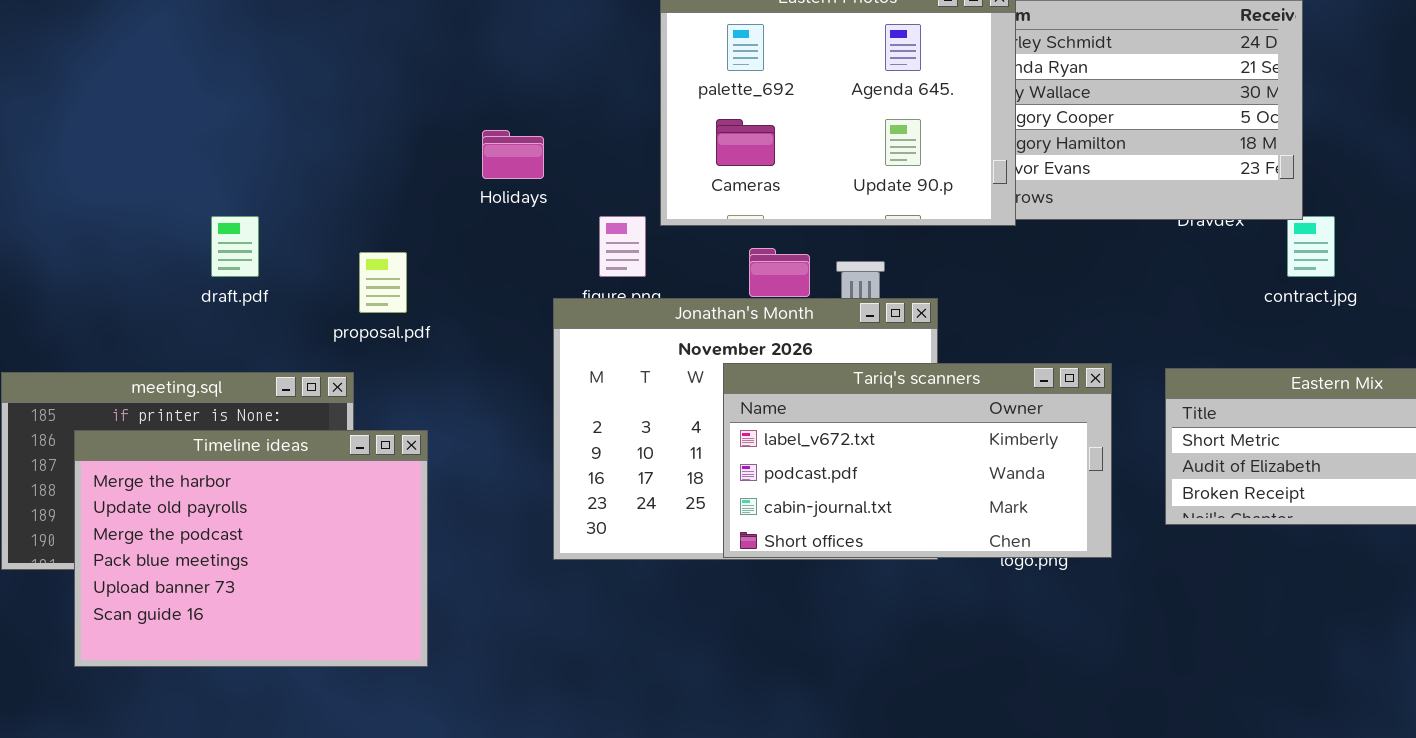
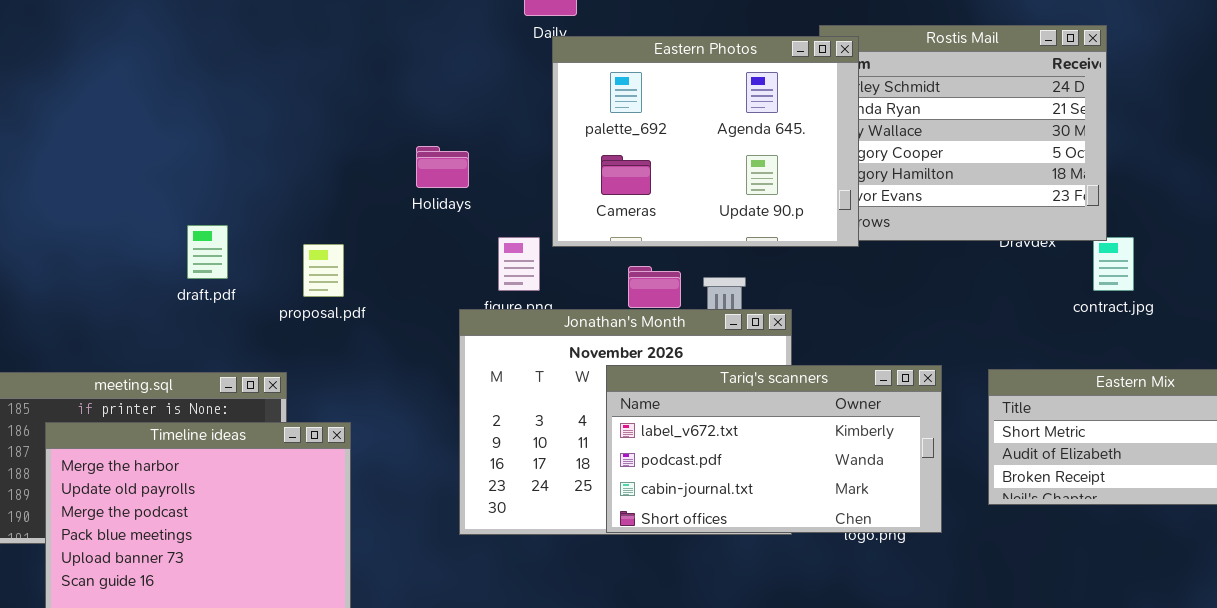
Holidays: [482,130,544,179] -> [416,146,469,188], moved
draft.pdf: [211,216,259,277] -> [187,225,228,279], moved
proposal.pdf: [359,252,407,313] -> [303,244,344,297], moved

